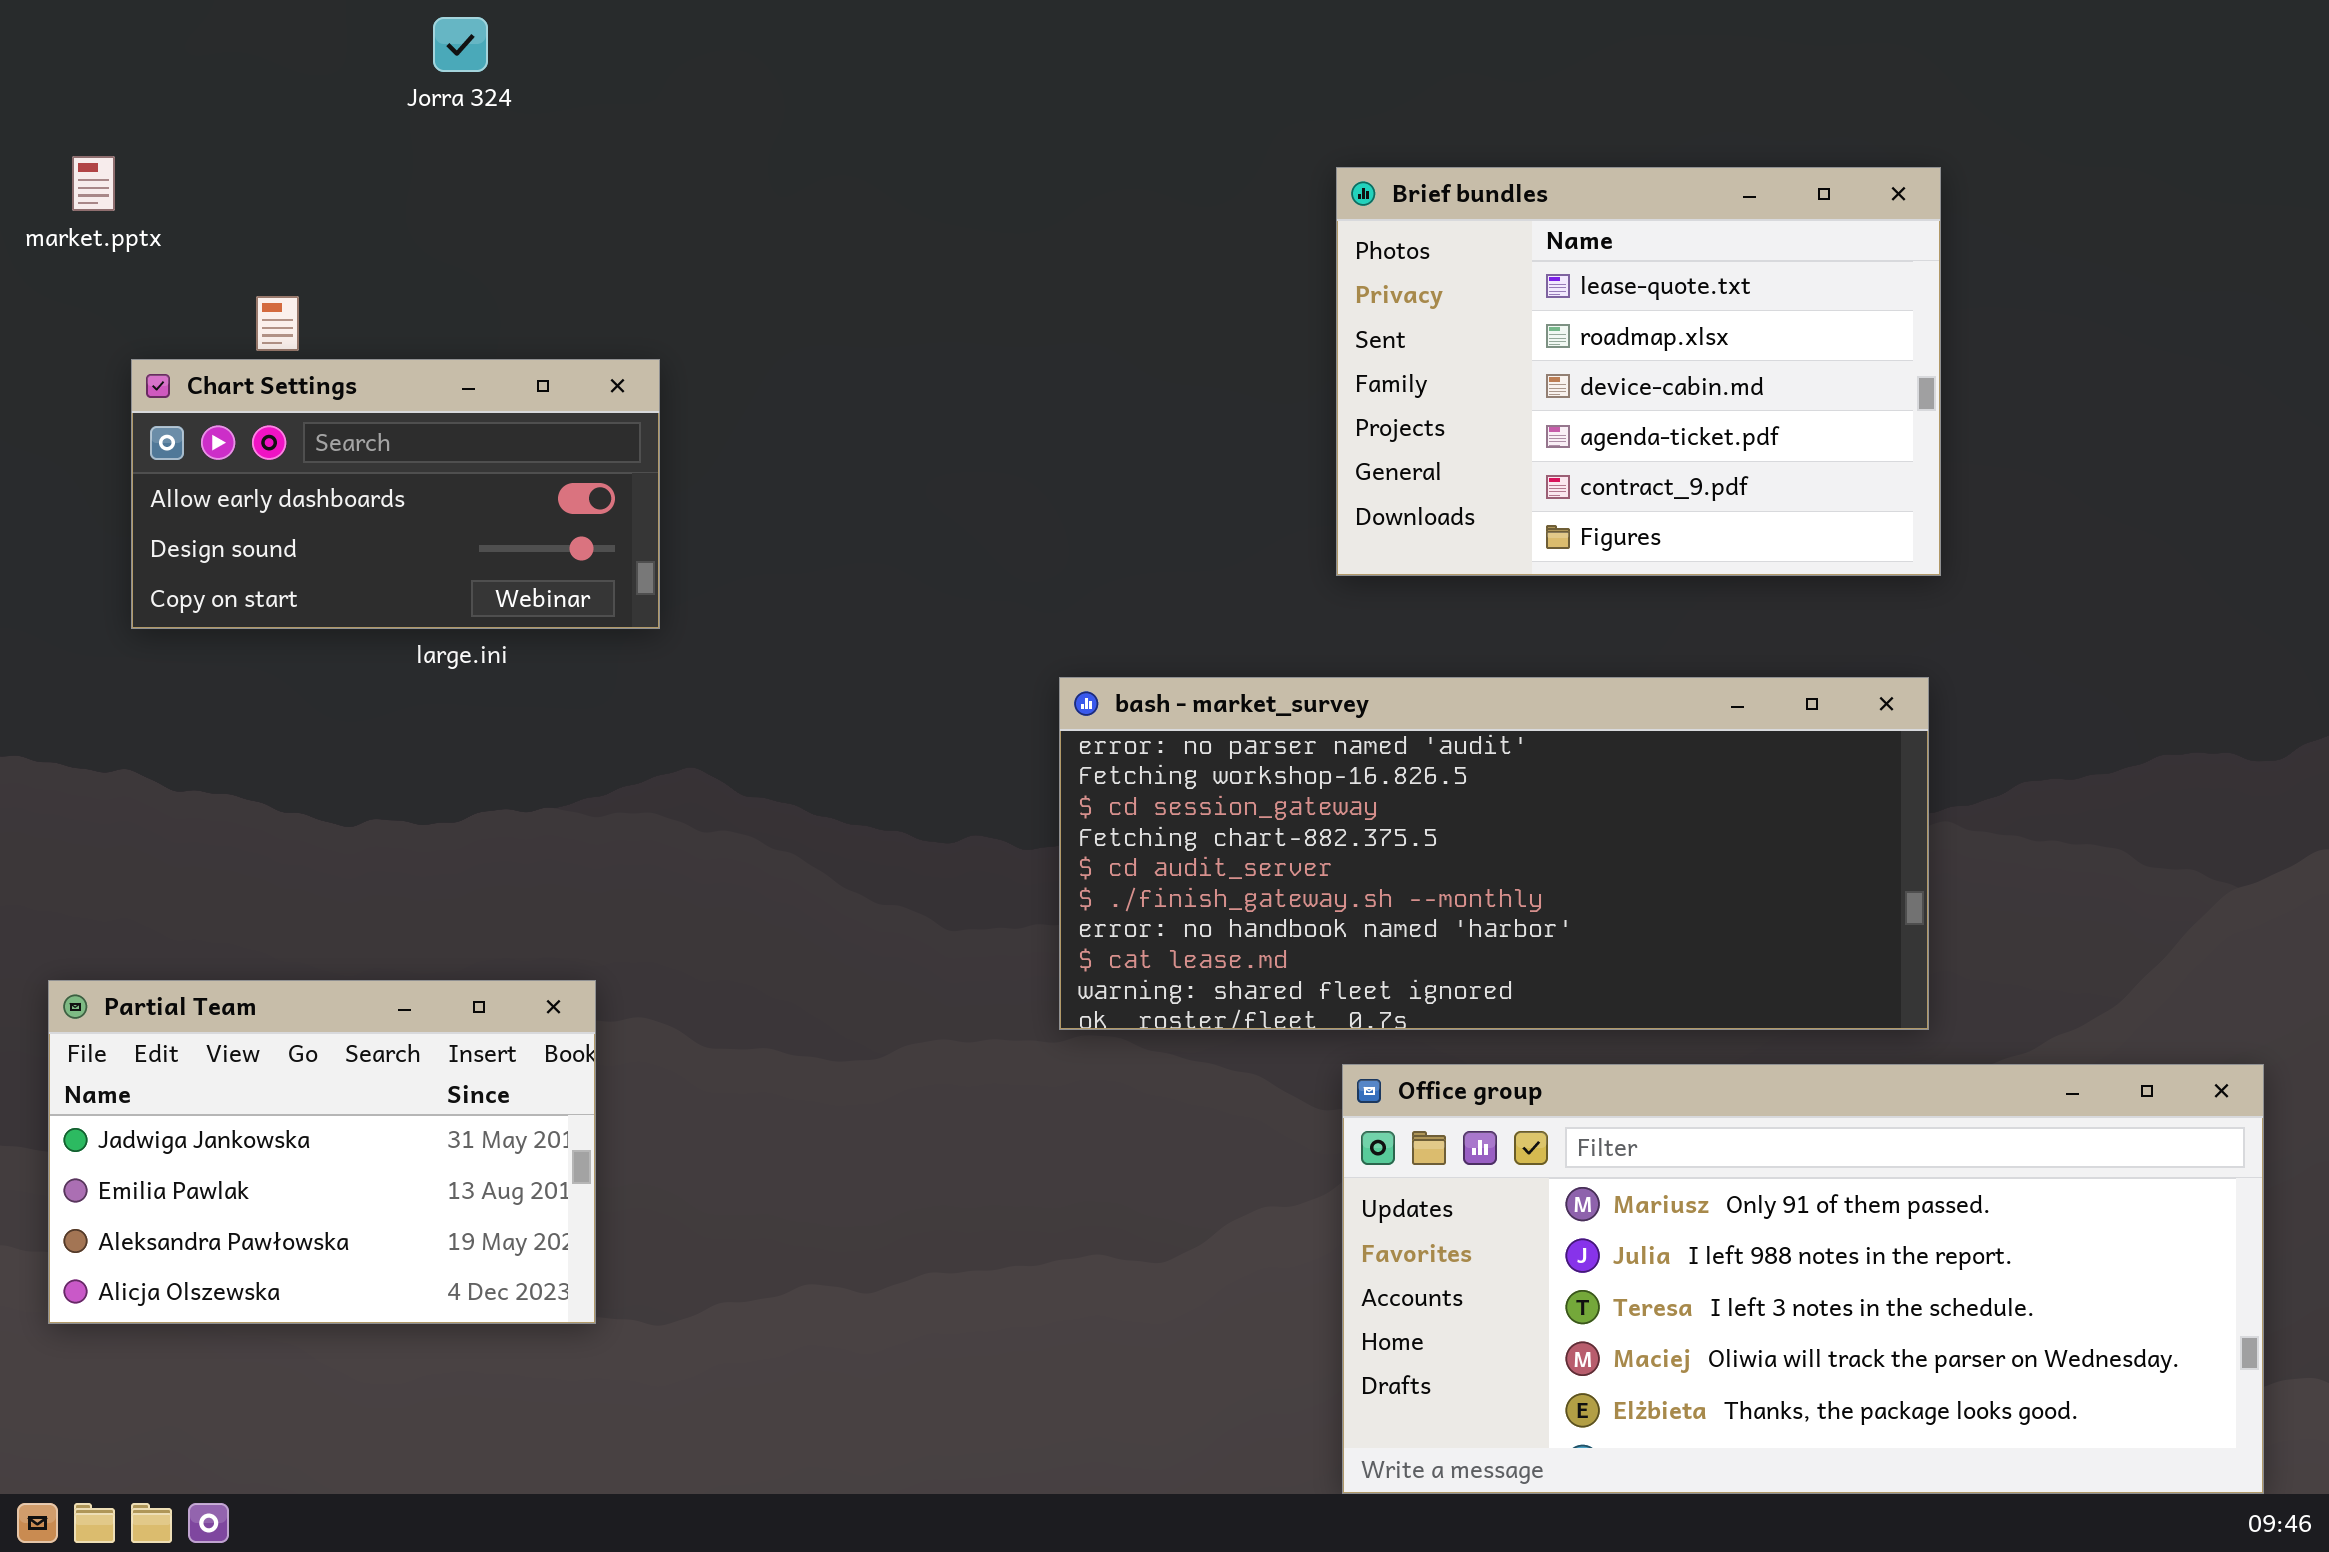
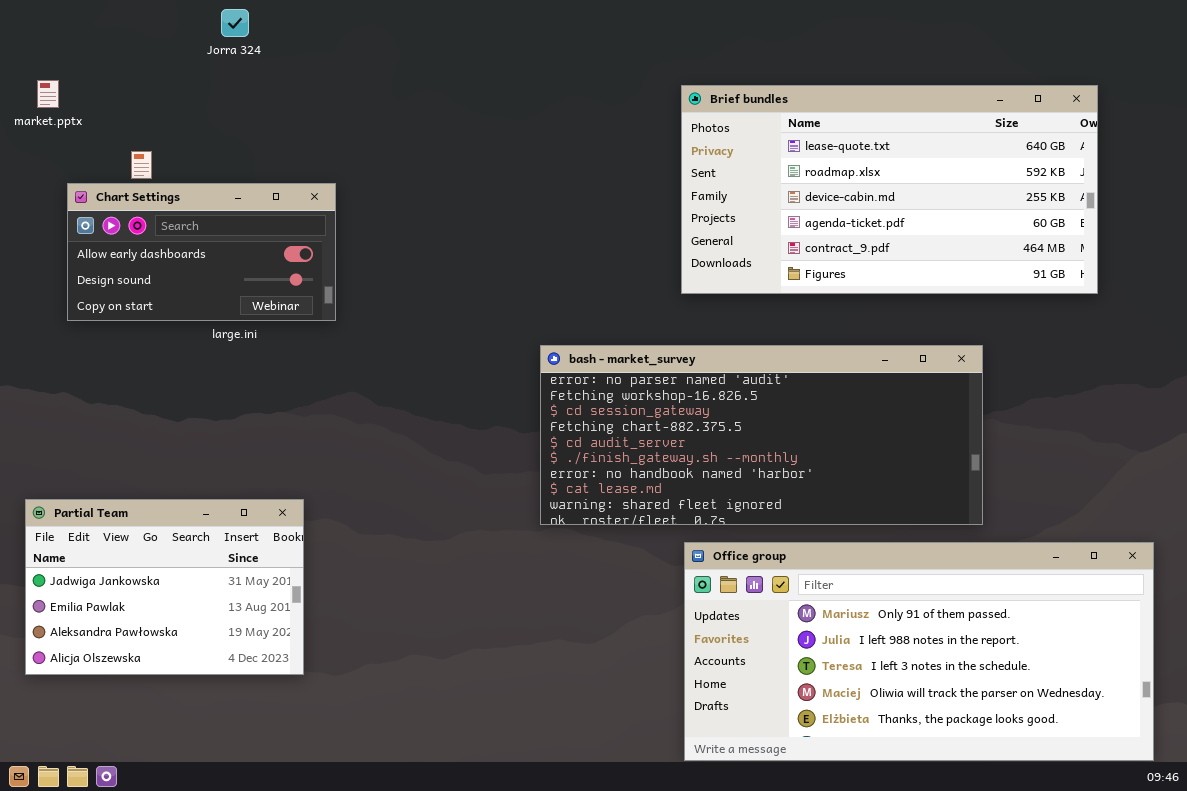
Brief bundles: [1336,167,1941,576] -> [681,85,1098,294], resized

